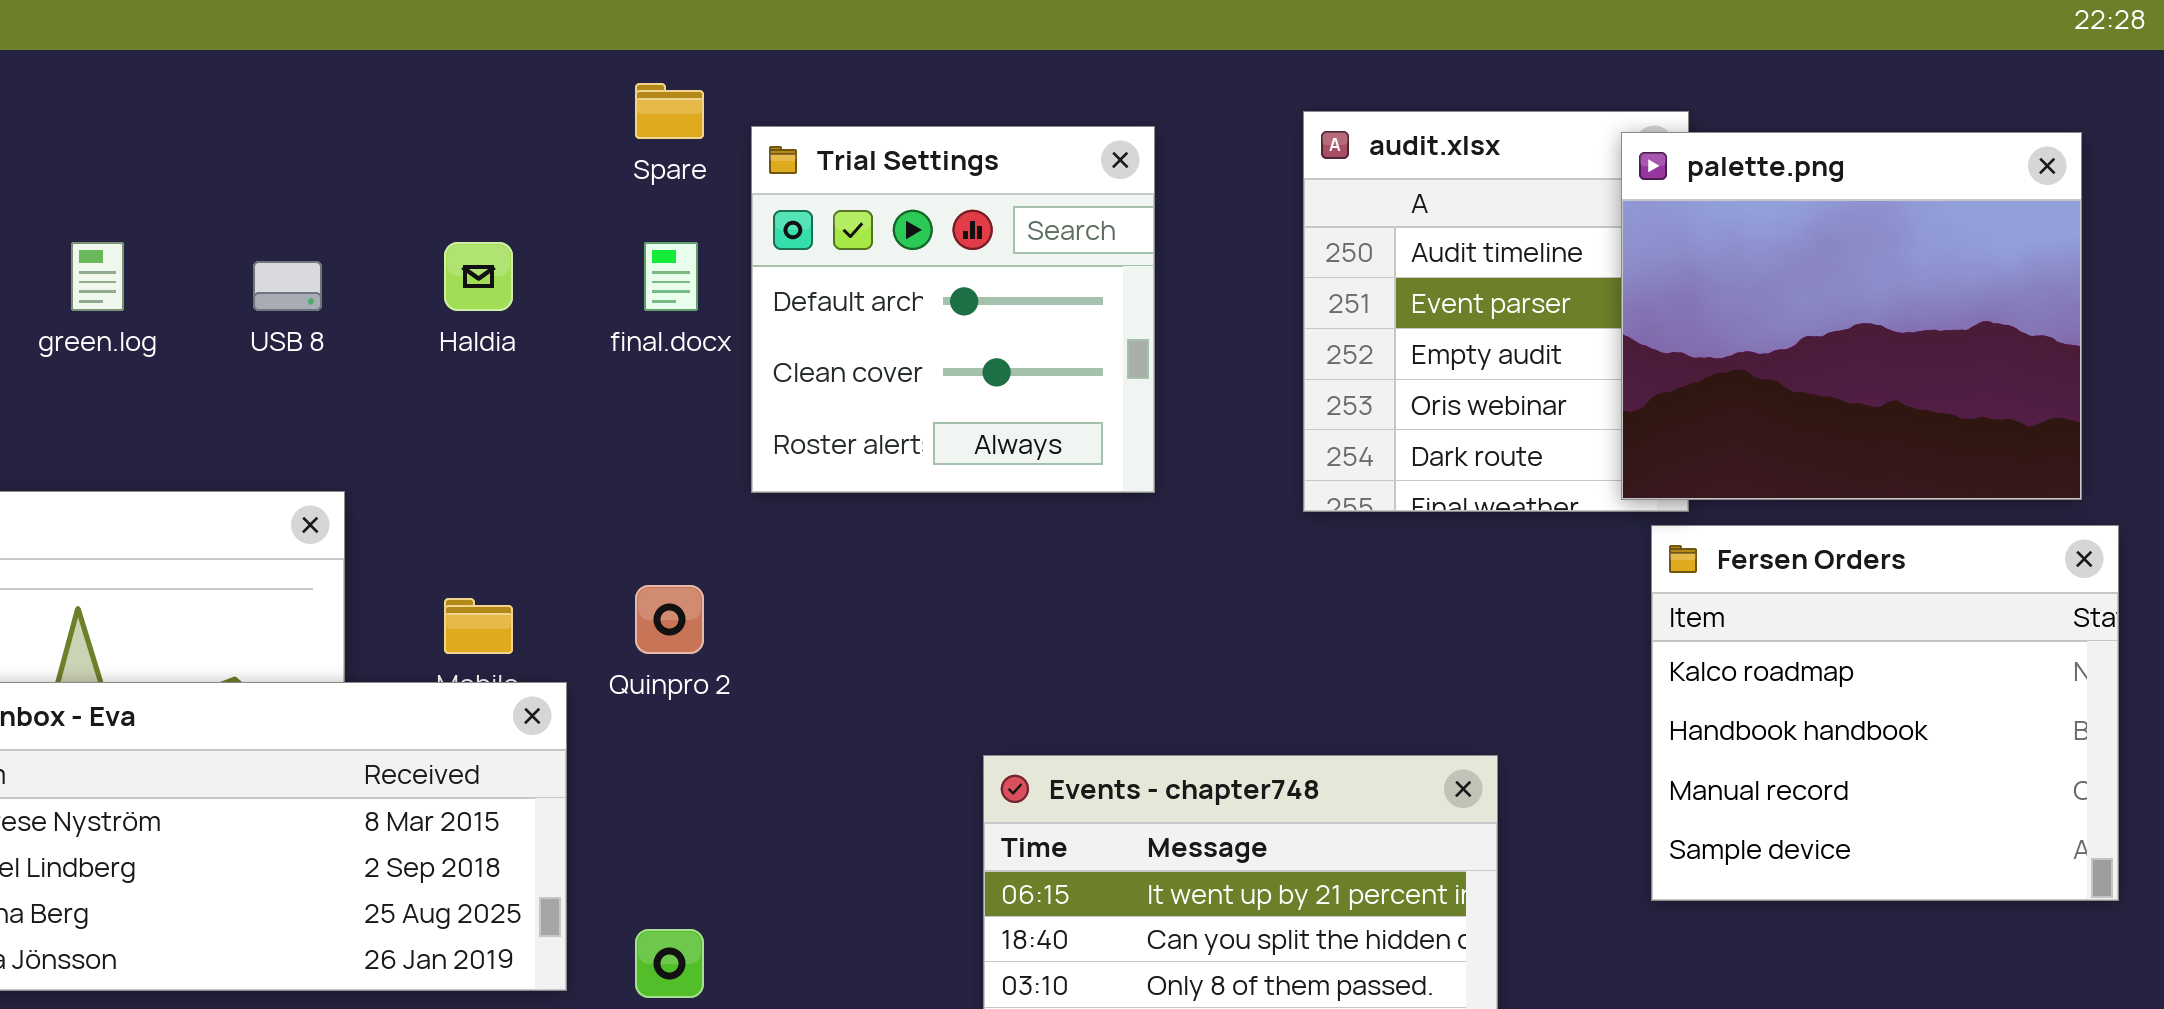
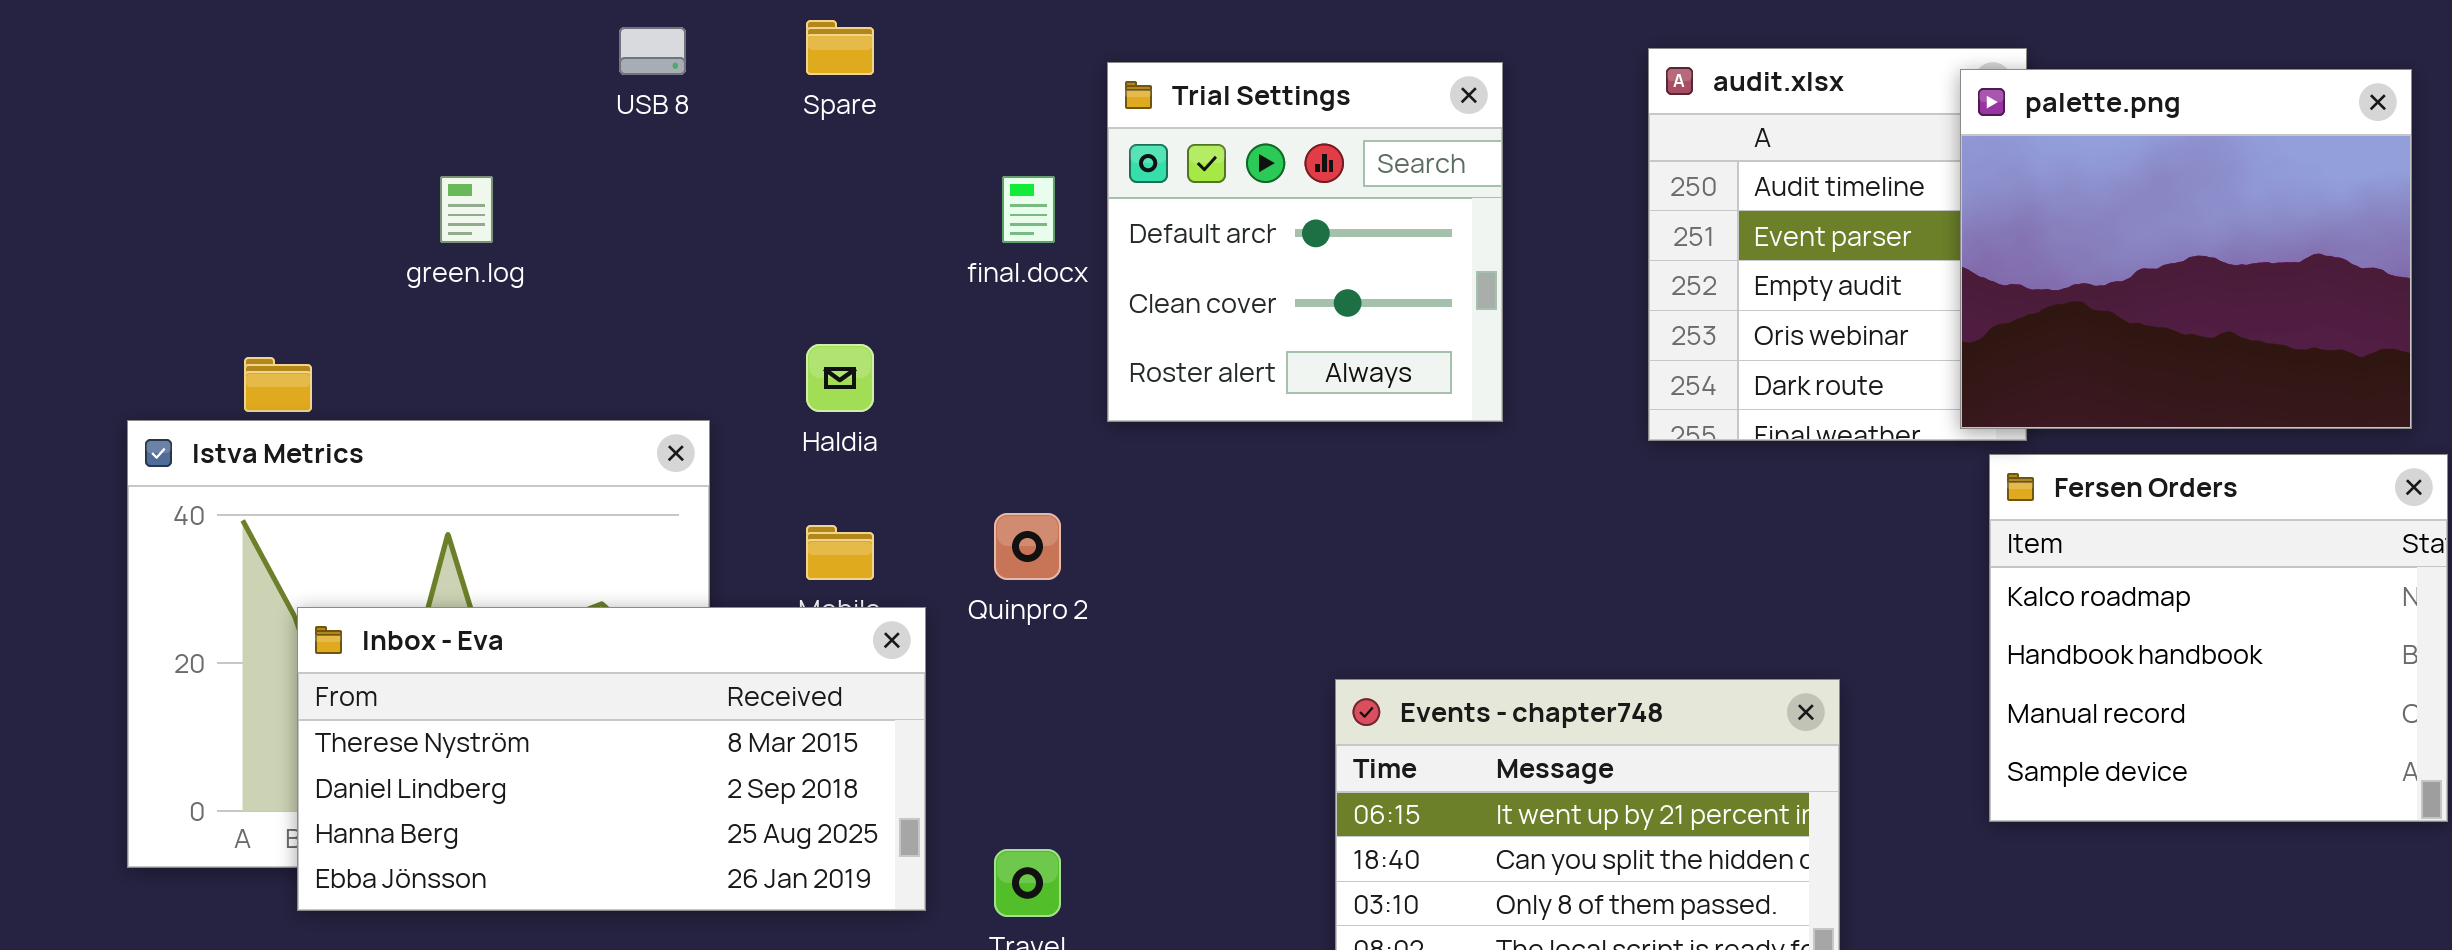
Spare: [635,83,704,139] -> [806,20,874,75], moved
Haldia: [444,242,513,311] -> [806,344,874,412], moved
USB 8: [253,261,322,311] -> [619,27,686,75], moved

